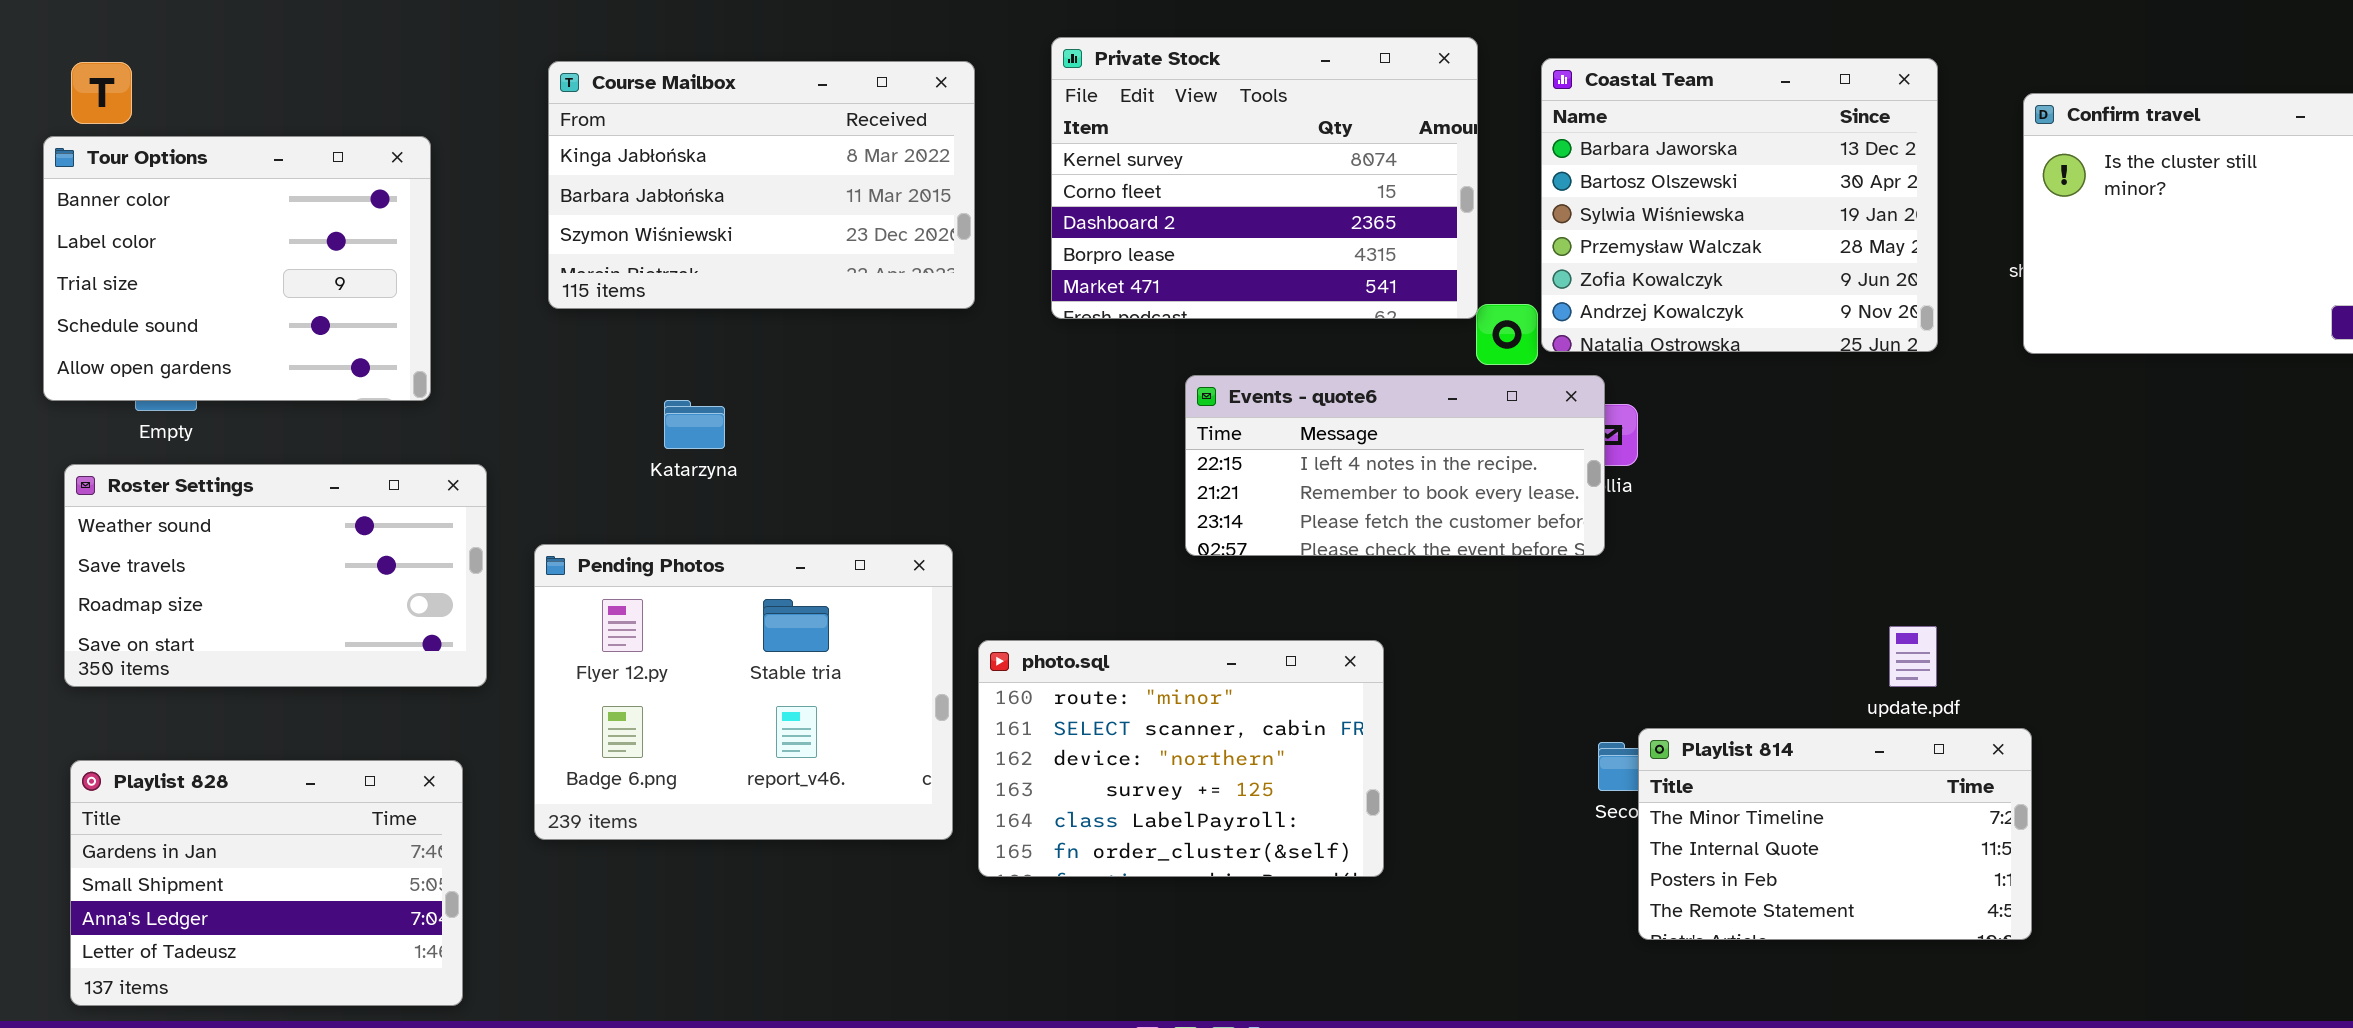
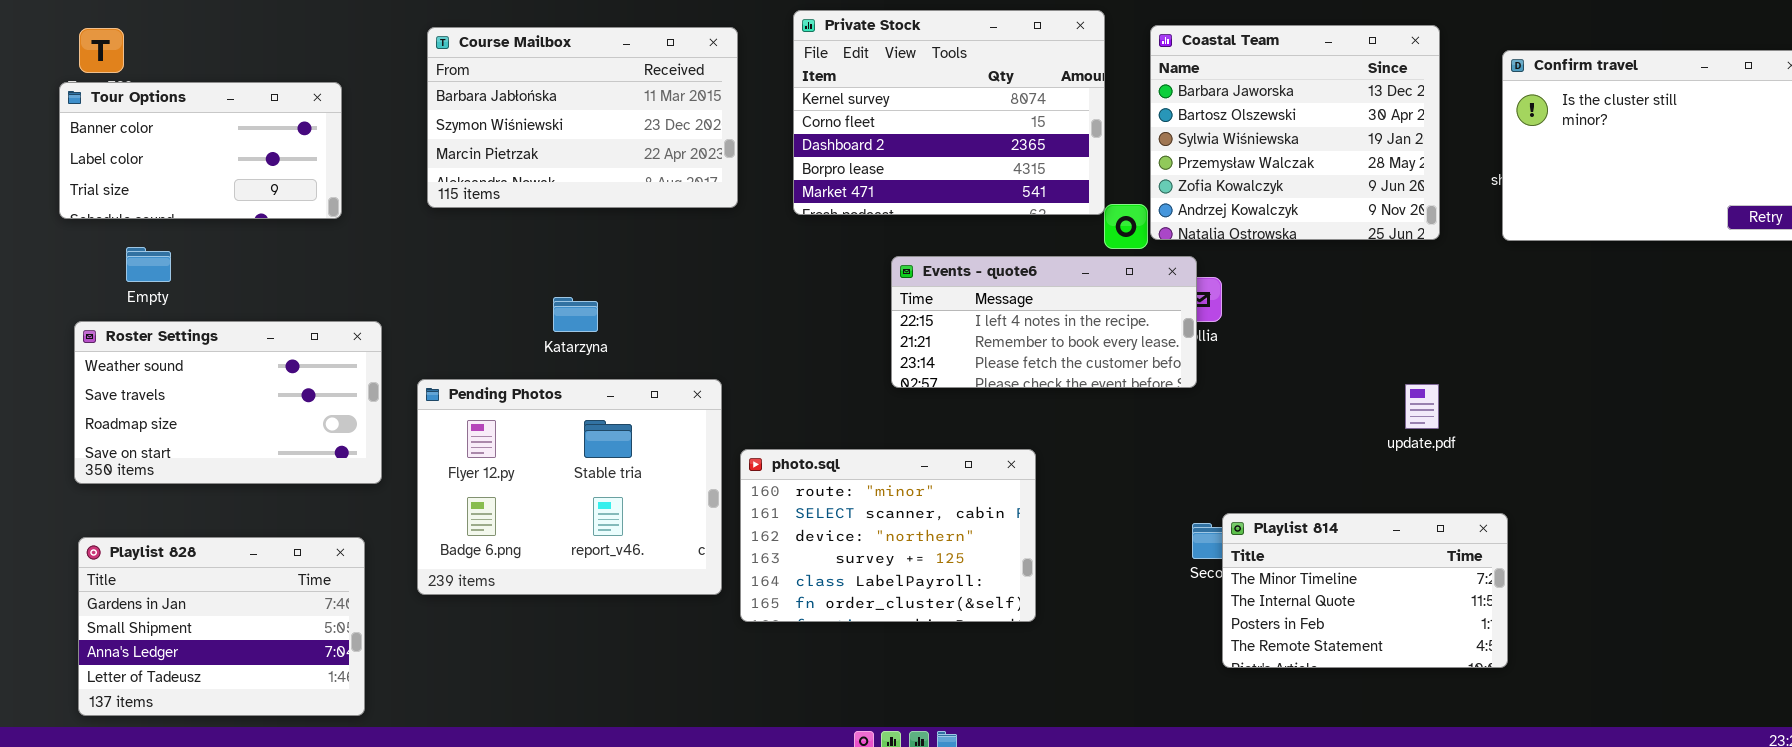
Course Mailbox: [548,61,975,309] -> [427,27,738,208], scrolled down 1 row
Tour Options: [43,136,431,401] -> [59,82,342,219], resized
Katarzyna: [664,400,725,449] -> [553,297,598,332], moved
update.pdf: [1889,626,1937,687] -> [1405,384,1439,429], moved

